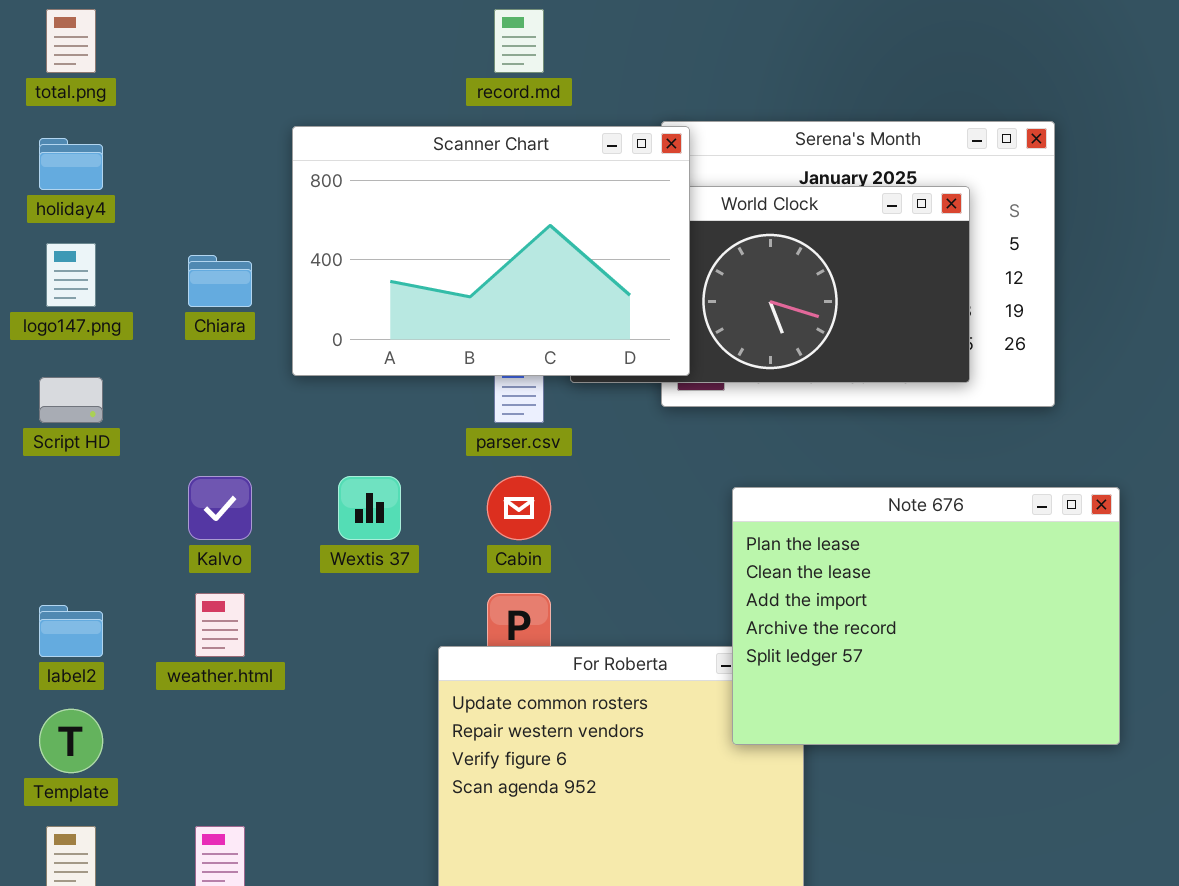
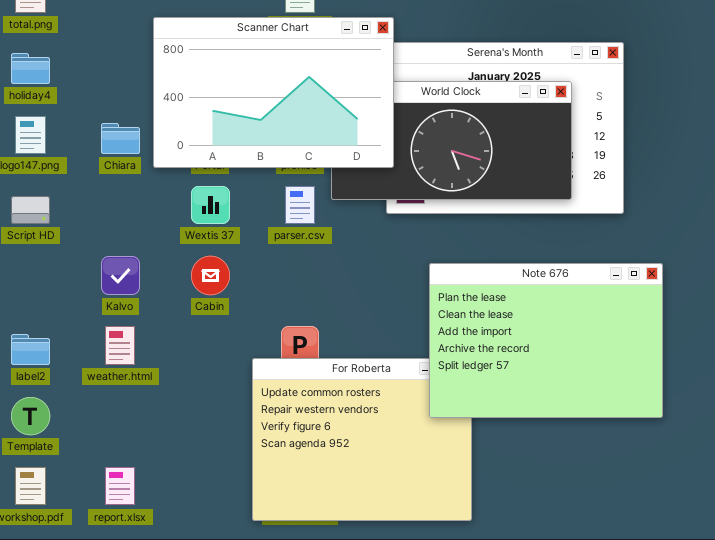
Scanner Chart: [292,126,690,376] -> [153,17,394,168], moved
Wextis 37: [338,476,401,540] -> [191,186,230,224], moved
Cabin: [487,476,551,540] -> [191,256,230,295], moved

